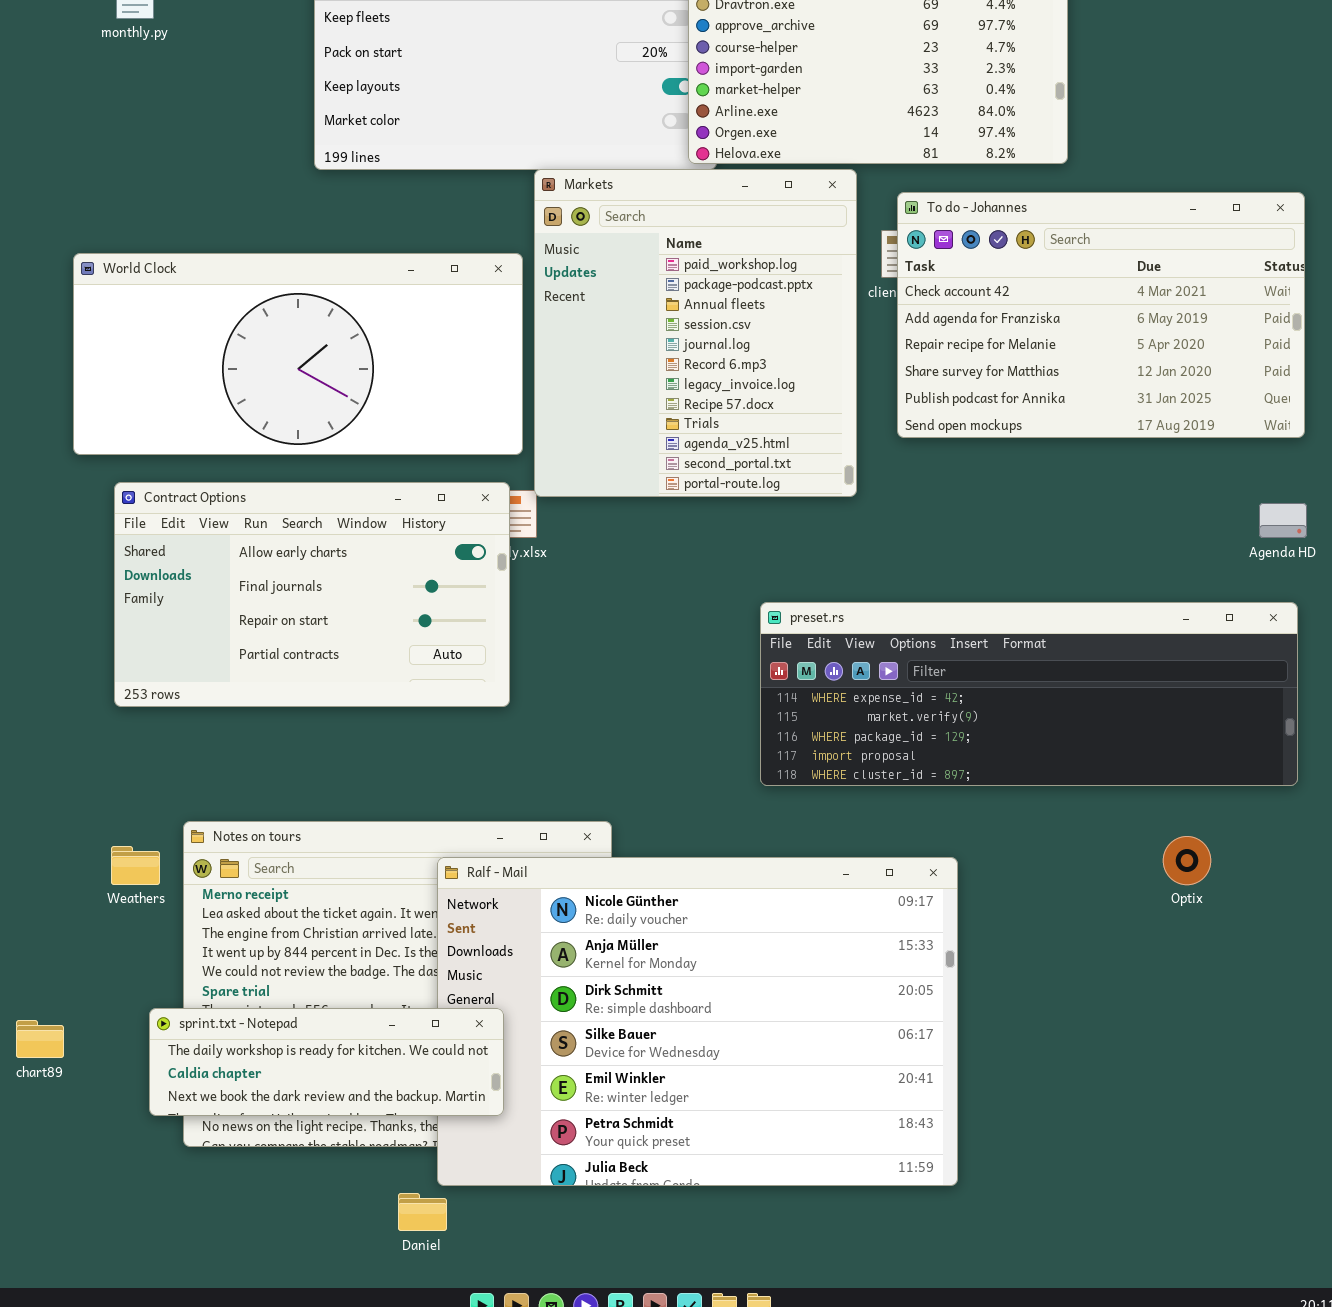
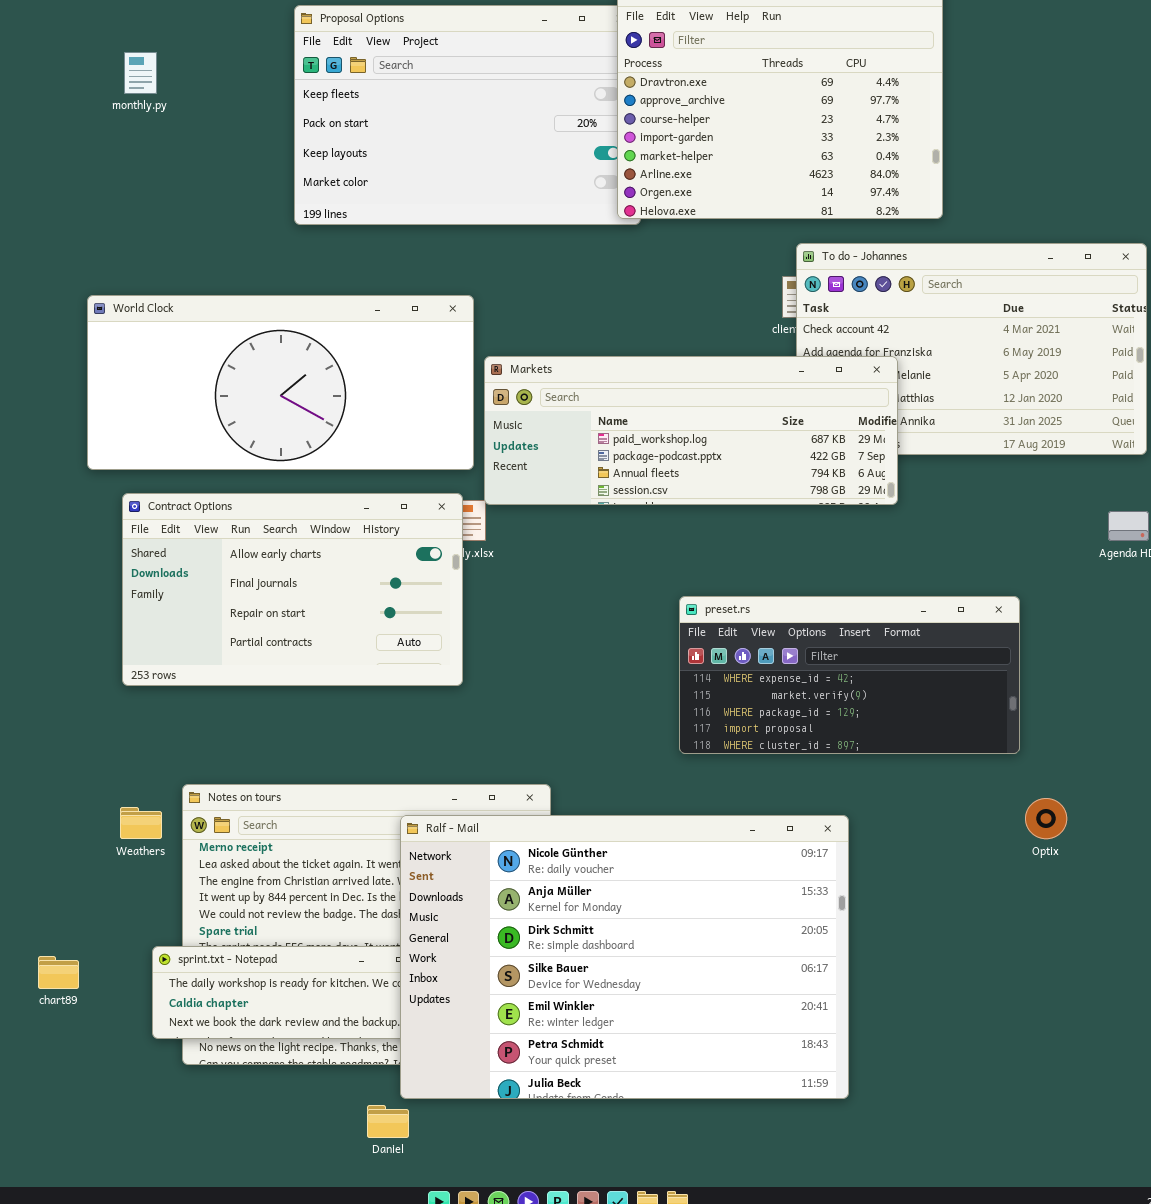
Markets: [534,169,857,497] -> [484,356,898,505], resized
preset.rs: [760,602,1298,786] -> [679,596,1020,754], resized
Ralf - Mail: [437,857,958,1186] -> [400,815,849,1099], raised

